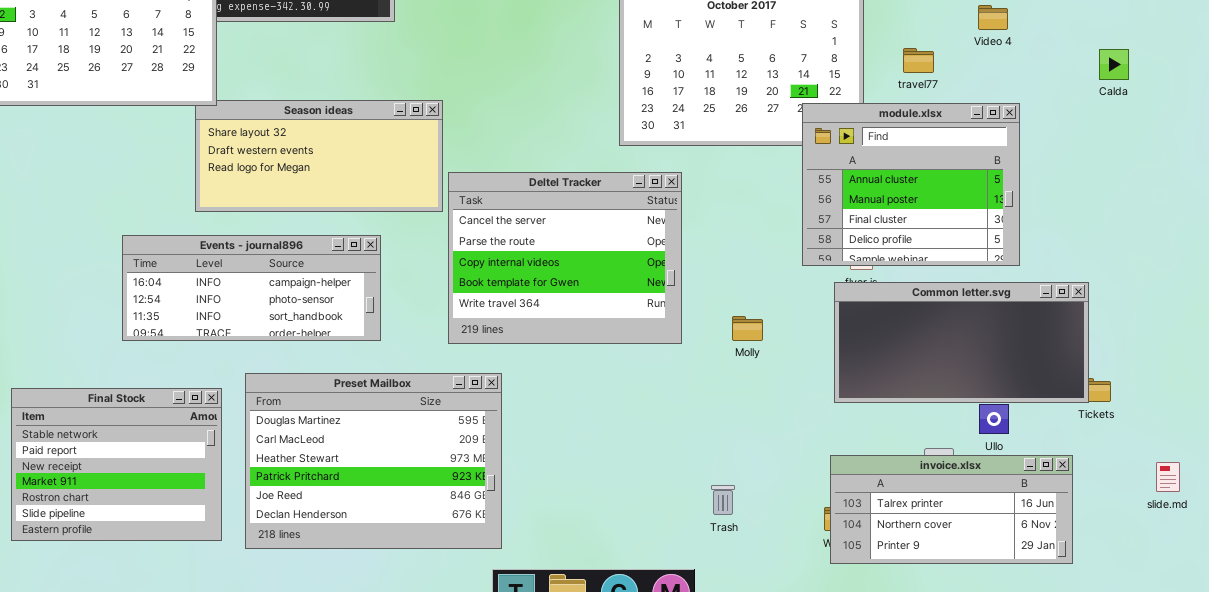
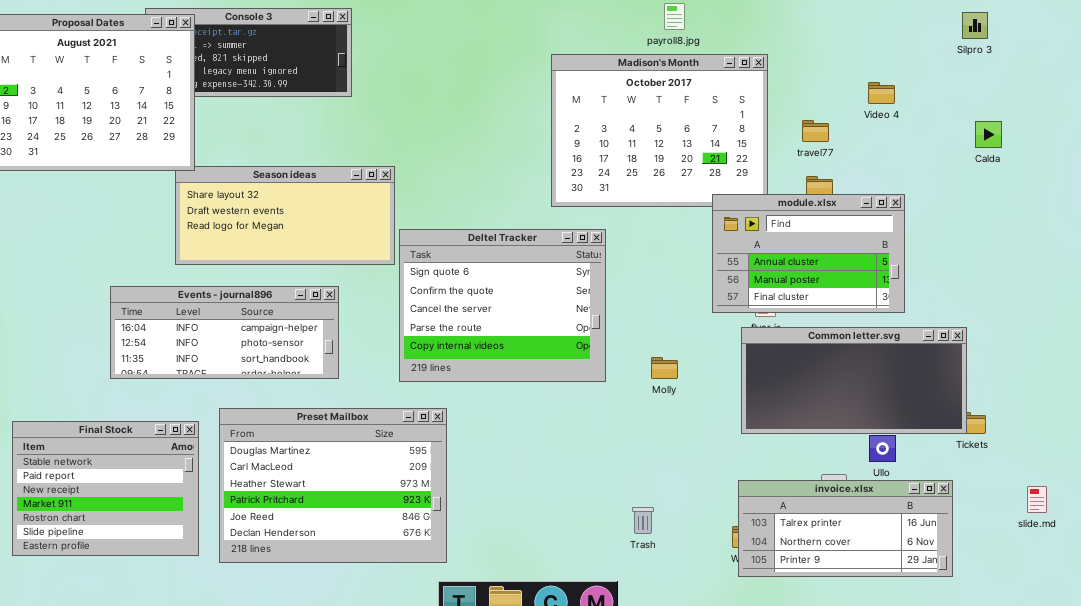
module.xlsx: [802,103,1020,266] -> [712,194,905,313], resized
Deltel Tracker: [448,172,682,344] -> [399,229,606,382], scrolled up 2 rows

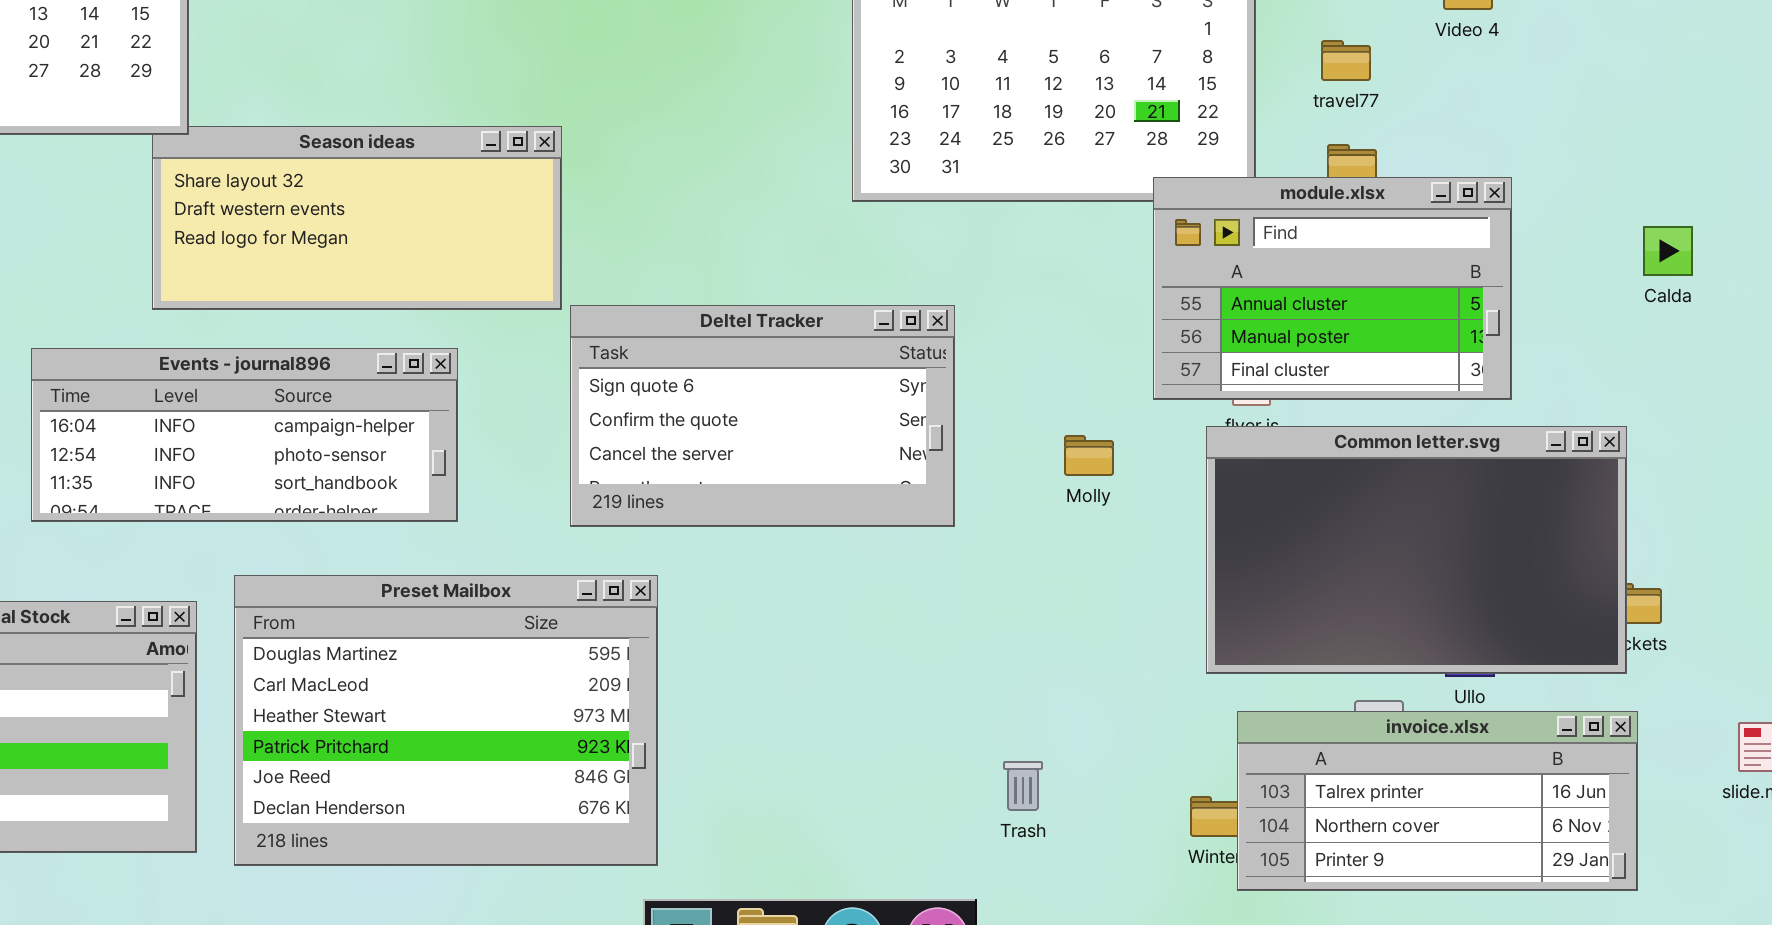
Calda: [975,121,1002,148] -> [1643,226,1693,276], moved
Deltel Tracker: [399,229,606,382] -> [570,305,955,527], resized
Common letter.svg: [741,327,967,434] -> [1206,426,1627,674], resized
Molly: [651,357,678,379] -> [1064,435,1114,476], moved
invoice.xlsx: [738,480,953,577] -> [1237,711,1638,891], moved

